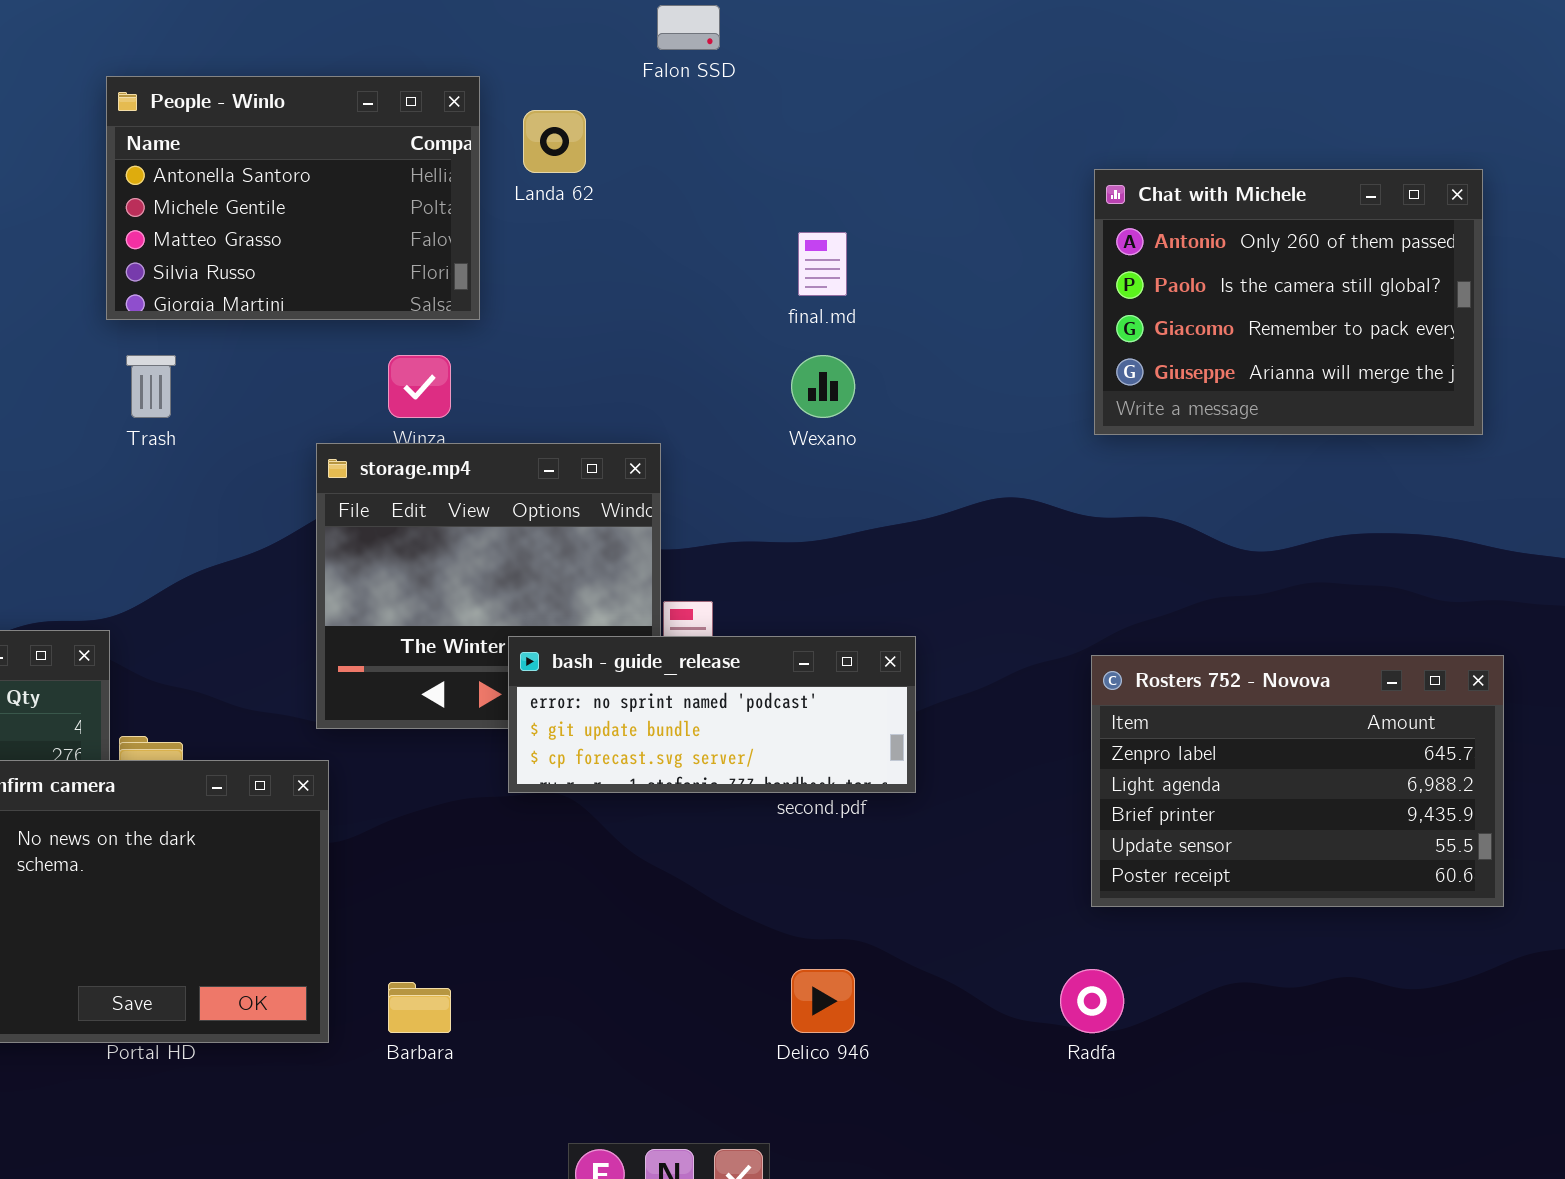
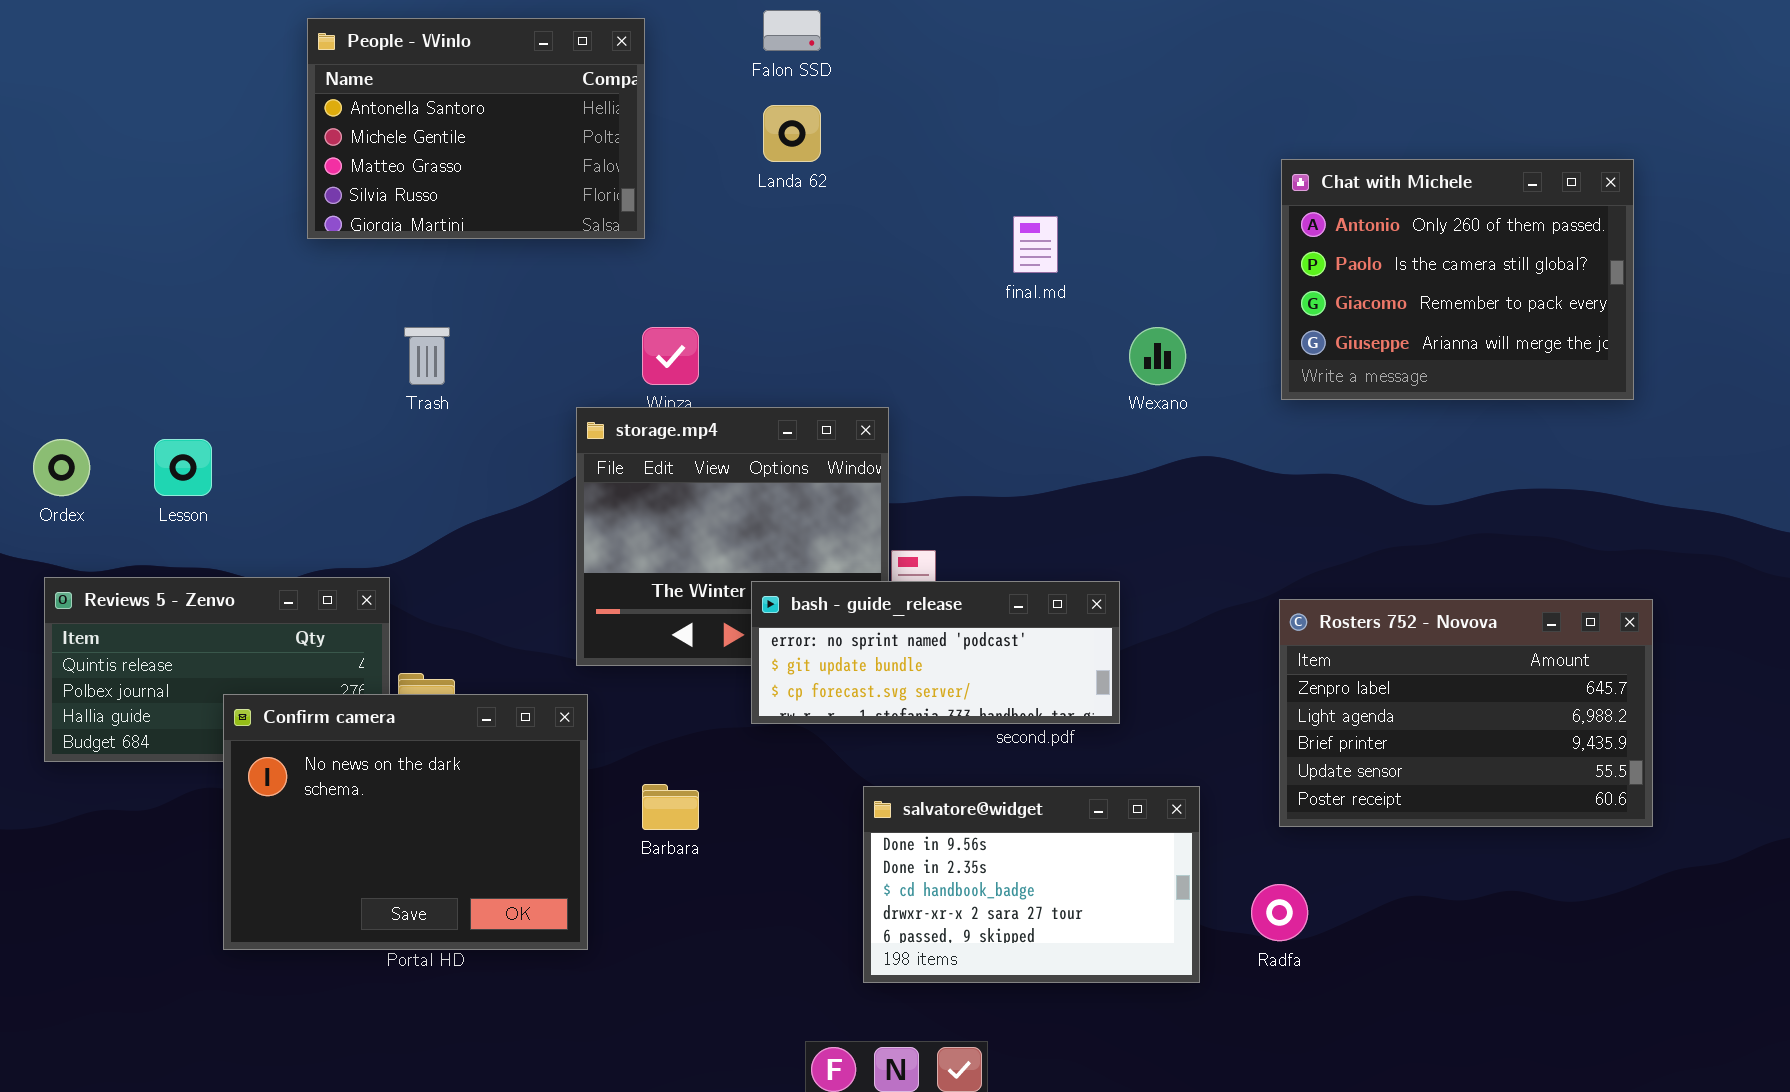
Falon SSD: [657,5,720,50] -> [763,10,821,51], moved
People - Winlo: [106,76,480,320] -> [307,18,645,239], moved
Wexano: [791,355,855,418] -> [1129,327,1186,385], moved
salvatore@widget: none -> [863,786,1200,983], opened
Barbara: [388,982,451,1033] -> [642,784,699,830], moved

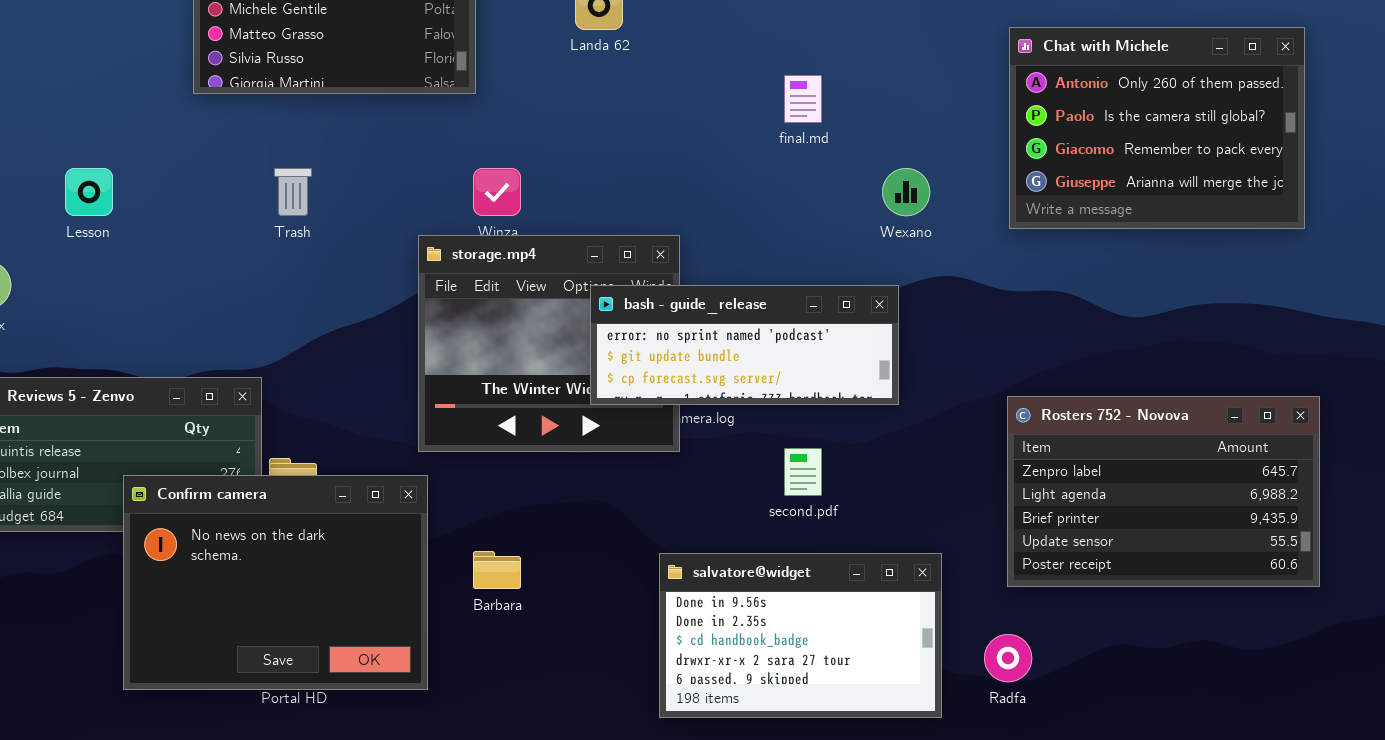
Lesson: [154,439,212,496] -> [65,168,113,216], moved
bash - guide_release: [751,581,1120,724] -> [590,285,899,405], moved

